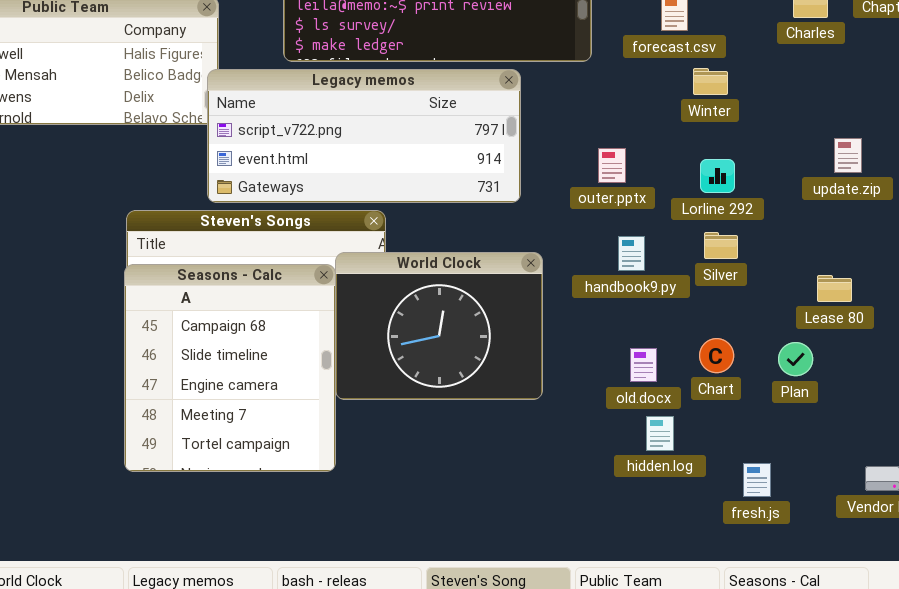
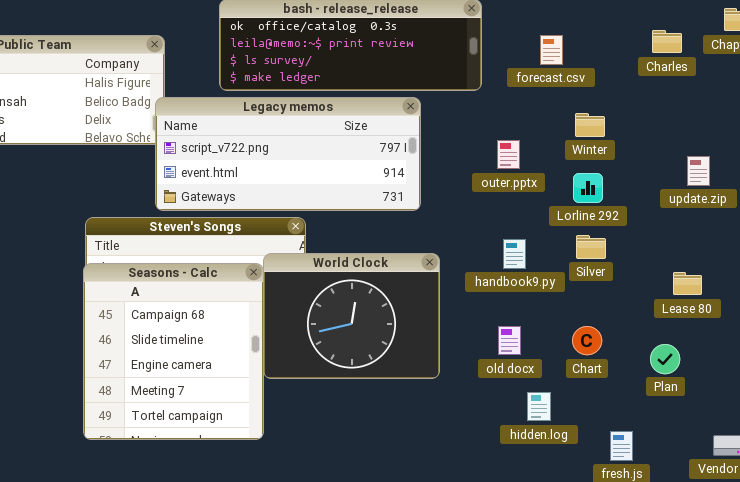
Winter: [693,68,728,95] -> [575,113,605,137], moved
outer.pptx: [598,148,626,183] -> [497,140,520,169], moved
Plan: [778,342,813,376] -> [650,344,680,374], moved
old.docx: [630,348,657,382] -> [498,326,521,355], moved

